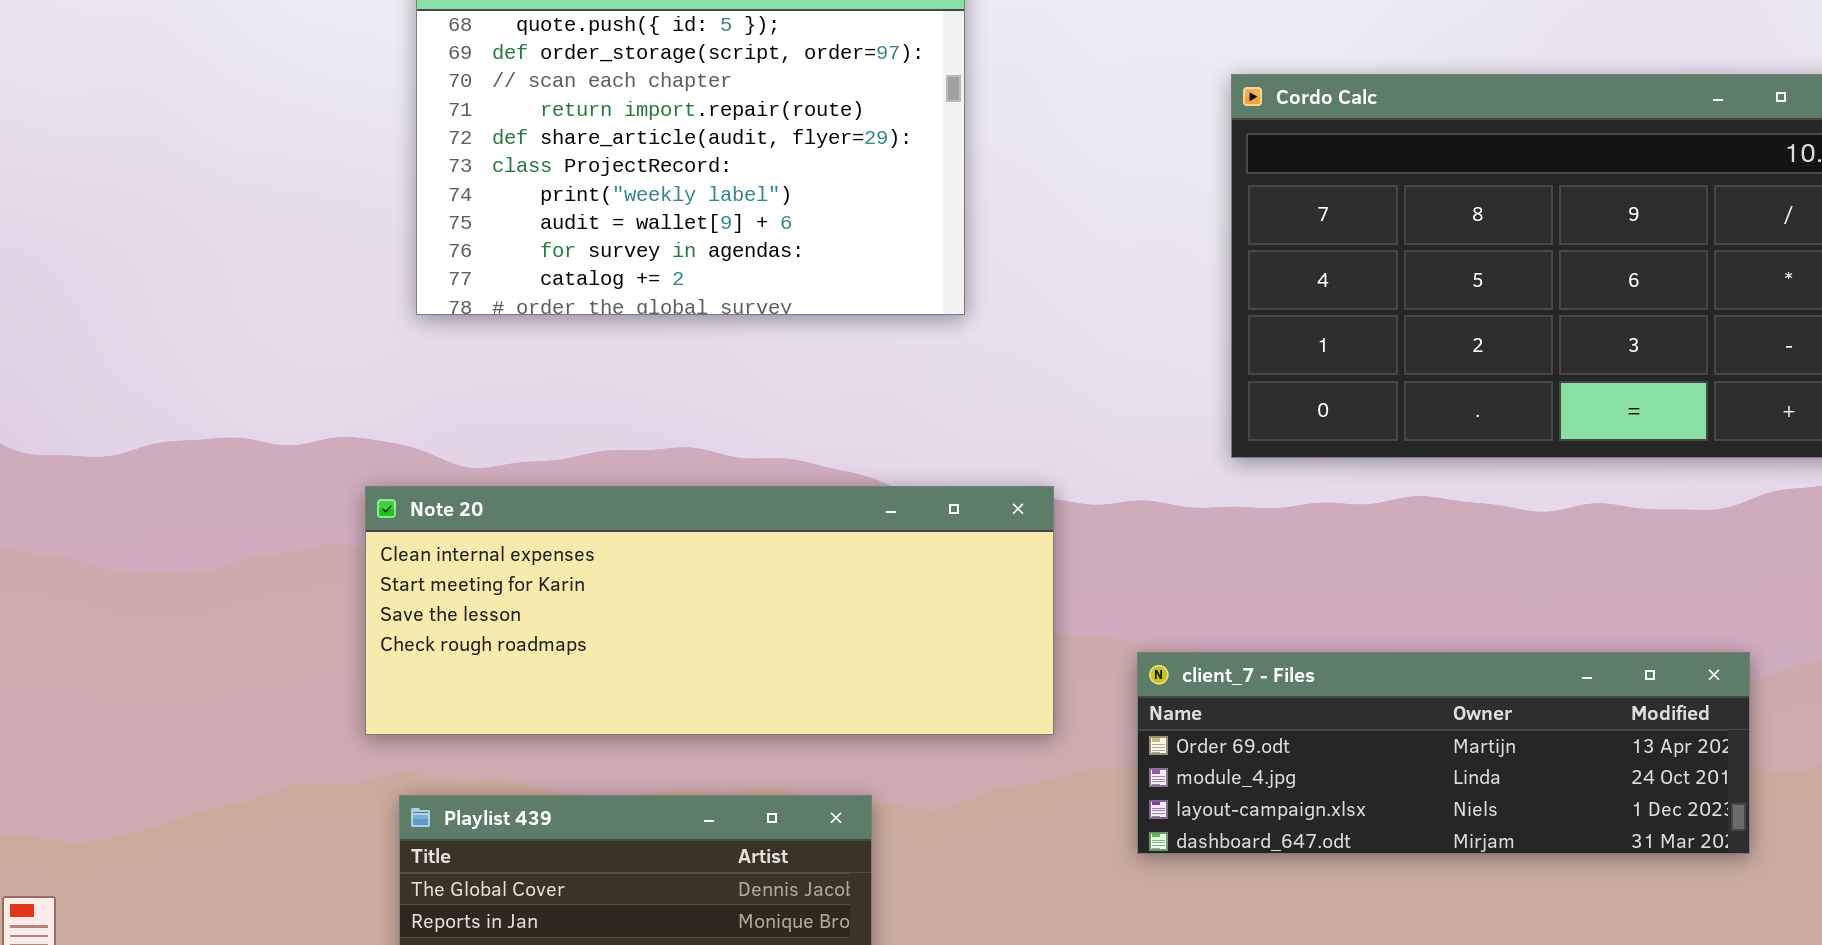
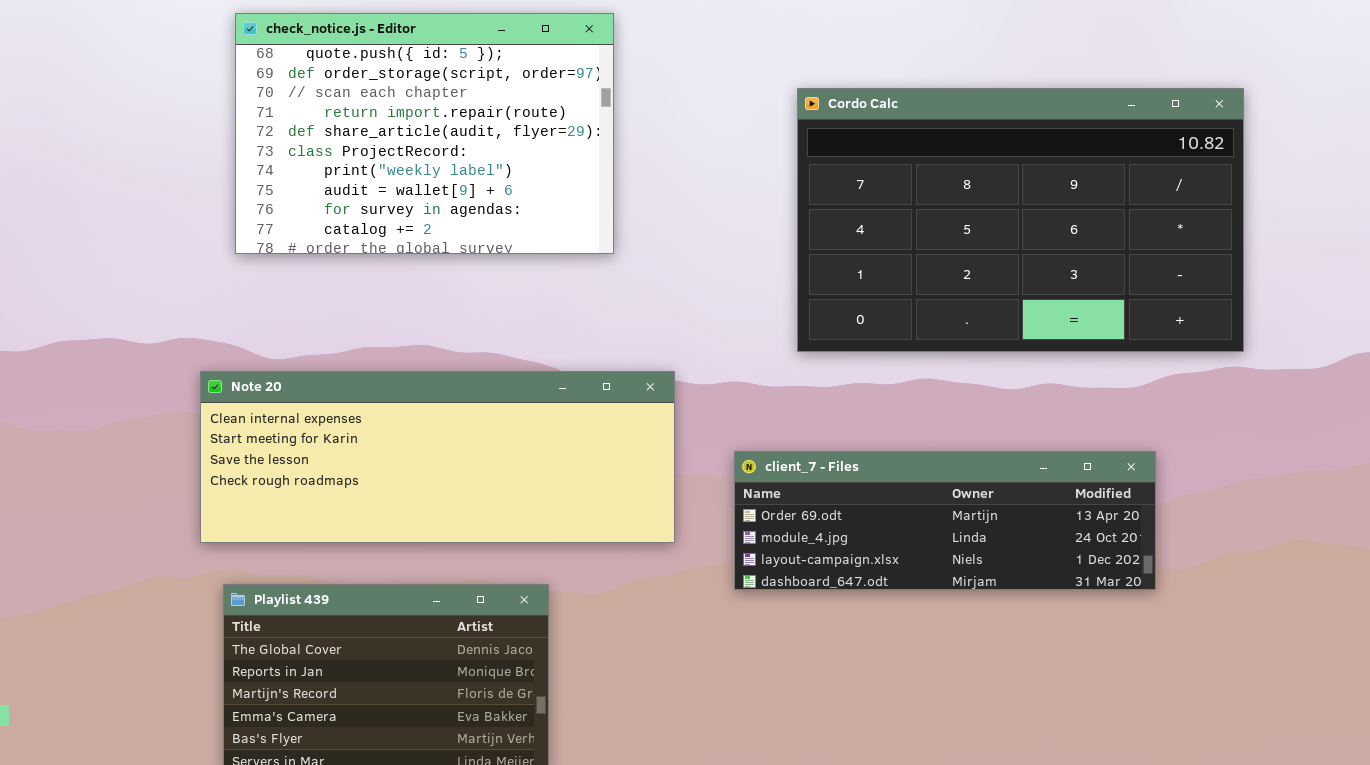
client_7 - Files: [1137,652,1750,854] -> [734,451,1156,590], moved

